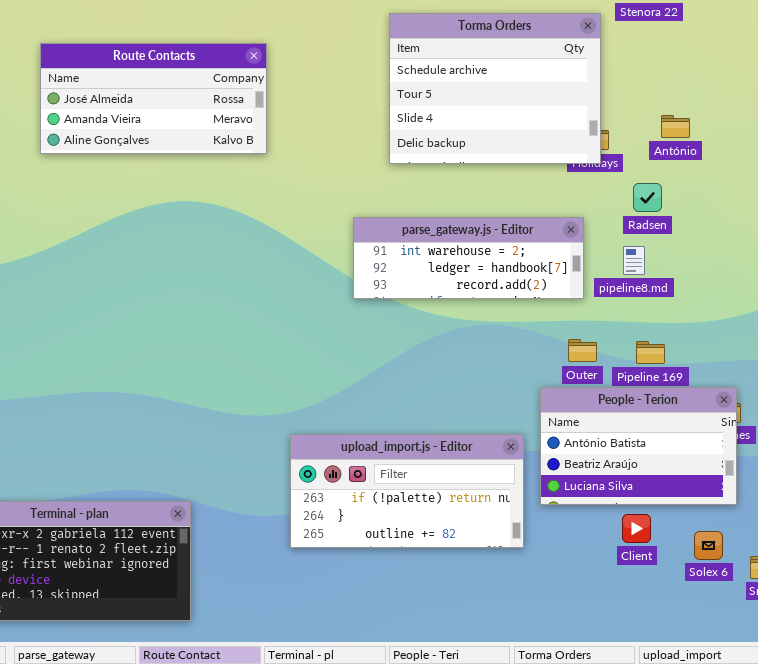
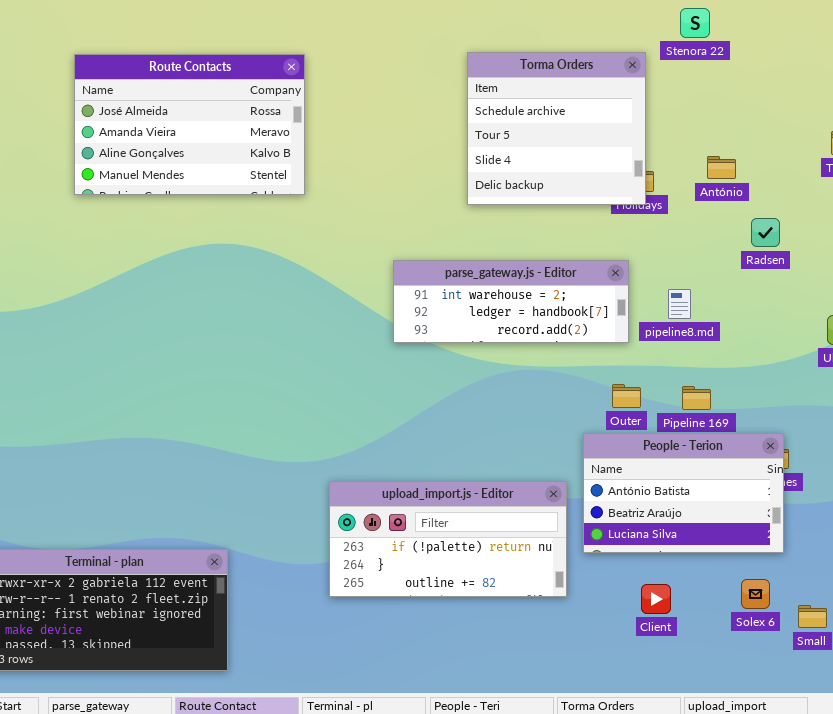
Torma Orders: [389,13,601,164] -> [467,52,646,205], resized
Route Contacts: [40,43,267,154] -> [74,54,305,195], resized
Radsen: [633,183,662,212] -> [751,218,780,247], moved
Client: [622,514,651,543] -> [641,584,671,614], moved

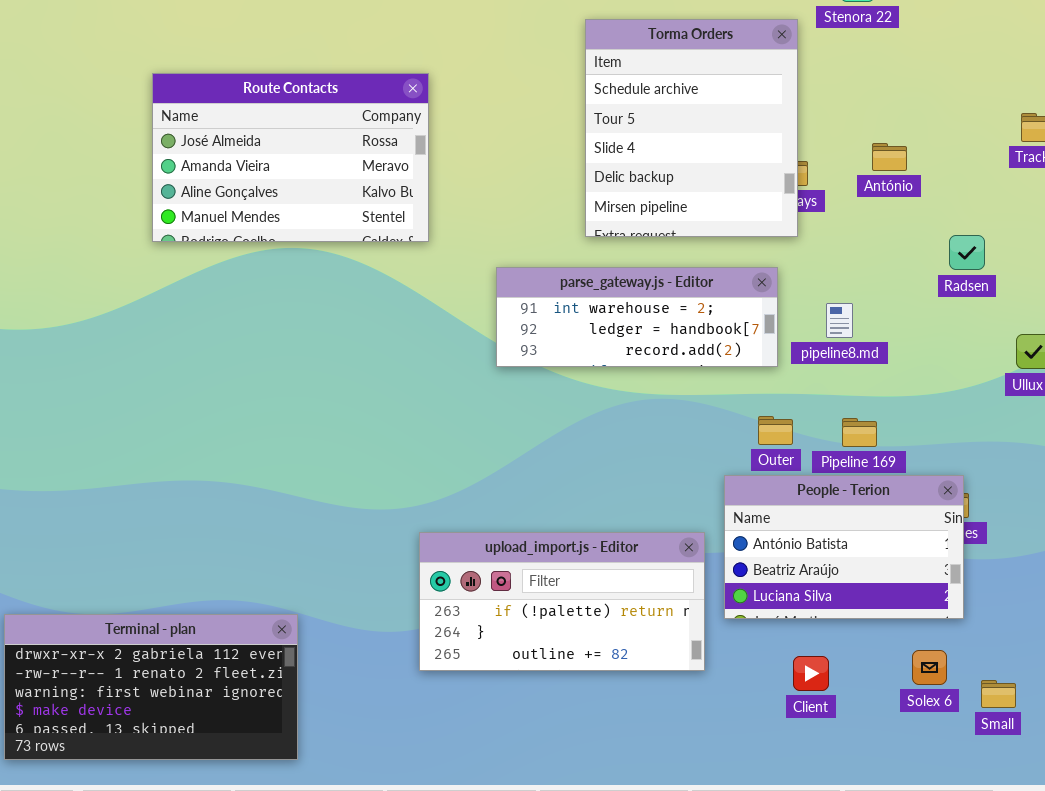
Torma Orders: [467,52,646,205] -> [585,19,798,237], resized
Route Contacts: [74,54,305,195] -> [152,73,429,242], moved
Radsen: [751,218,780,247] -> [949,235,985,270], moved

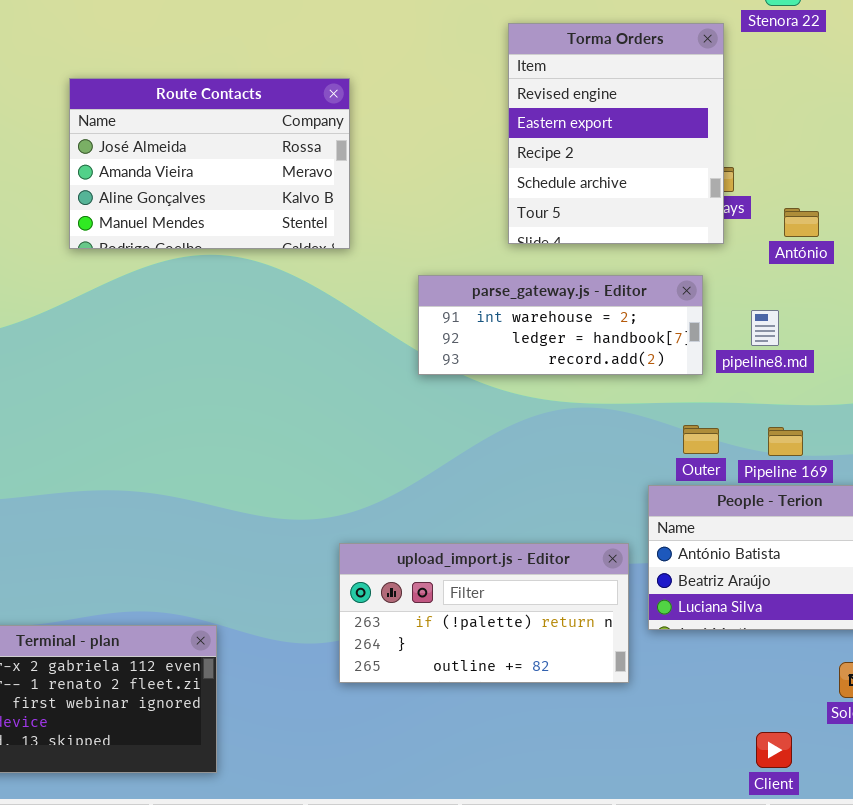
Torma Orders: [585,19,798,237] -> [508,23,724,244], scrolled up 3 rows
António: [872,143,907,171] -> [784,208,819,237], moved
Client: [793,656,829,691] -> [756,732,792,768], moved

